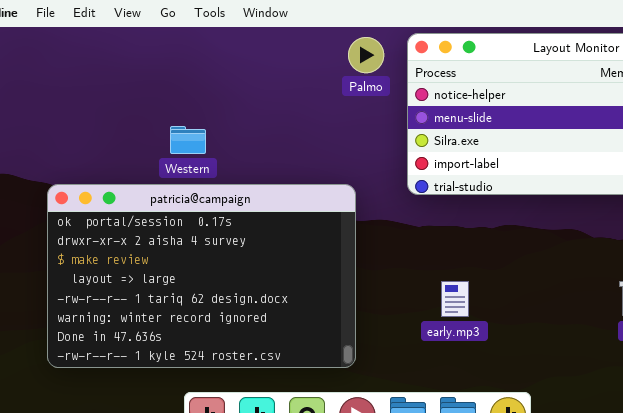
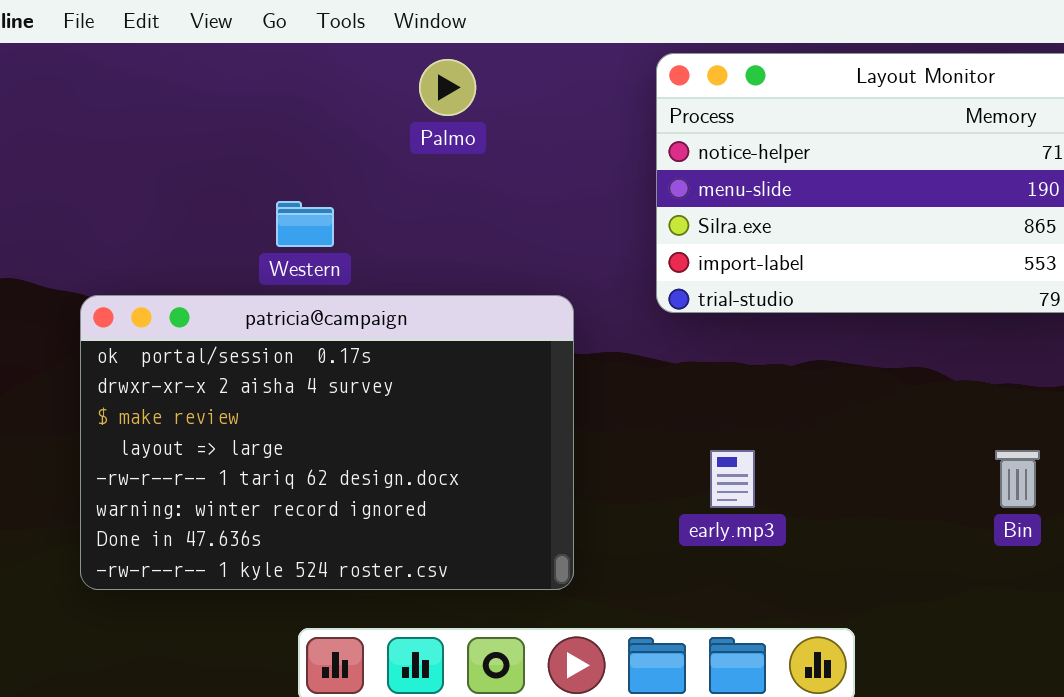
Palmo: [348,37,384,73] -> [419,59,476,116], moved

